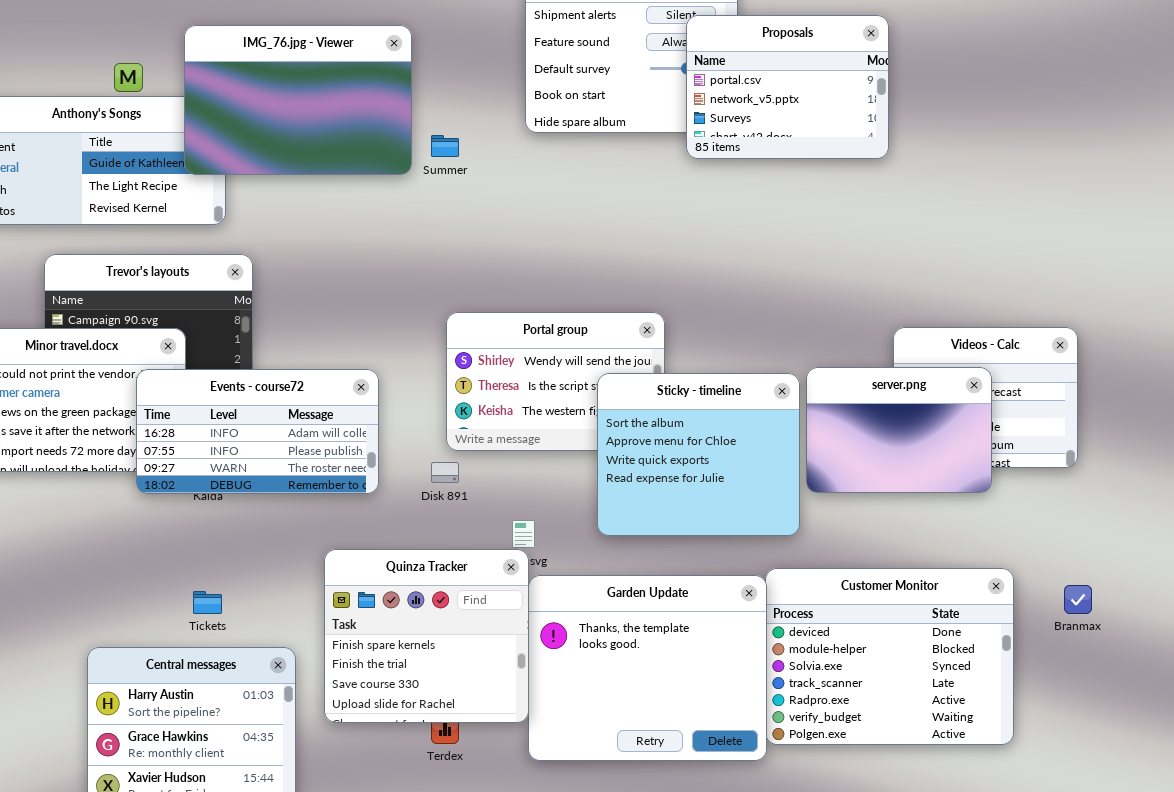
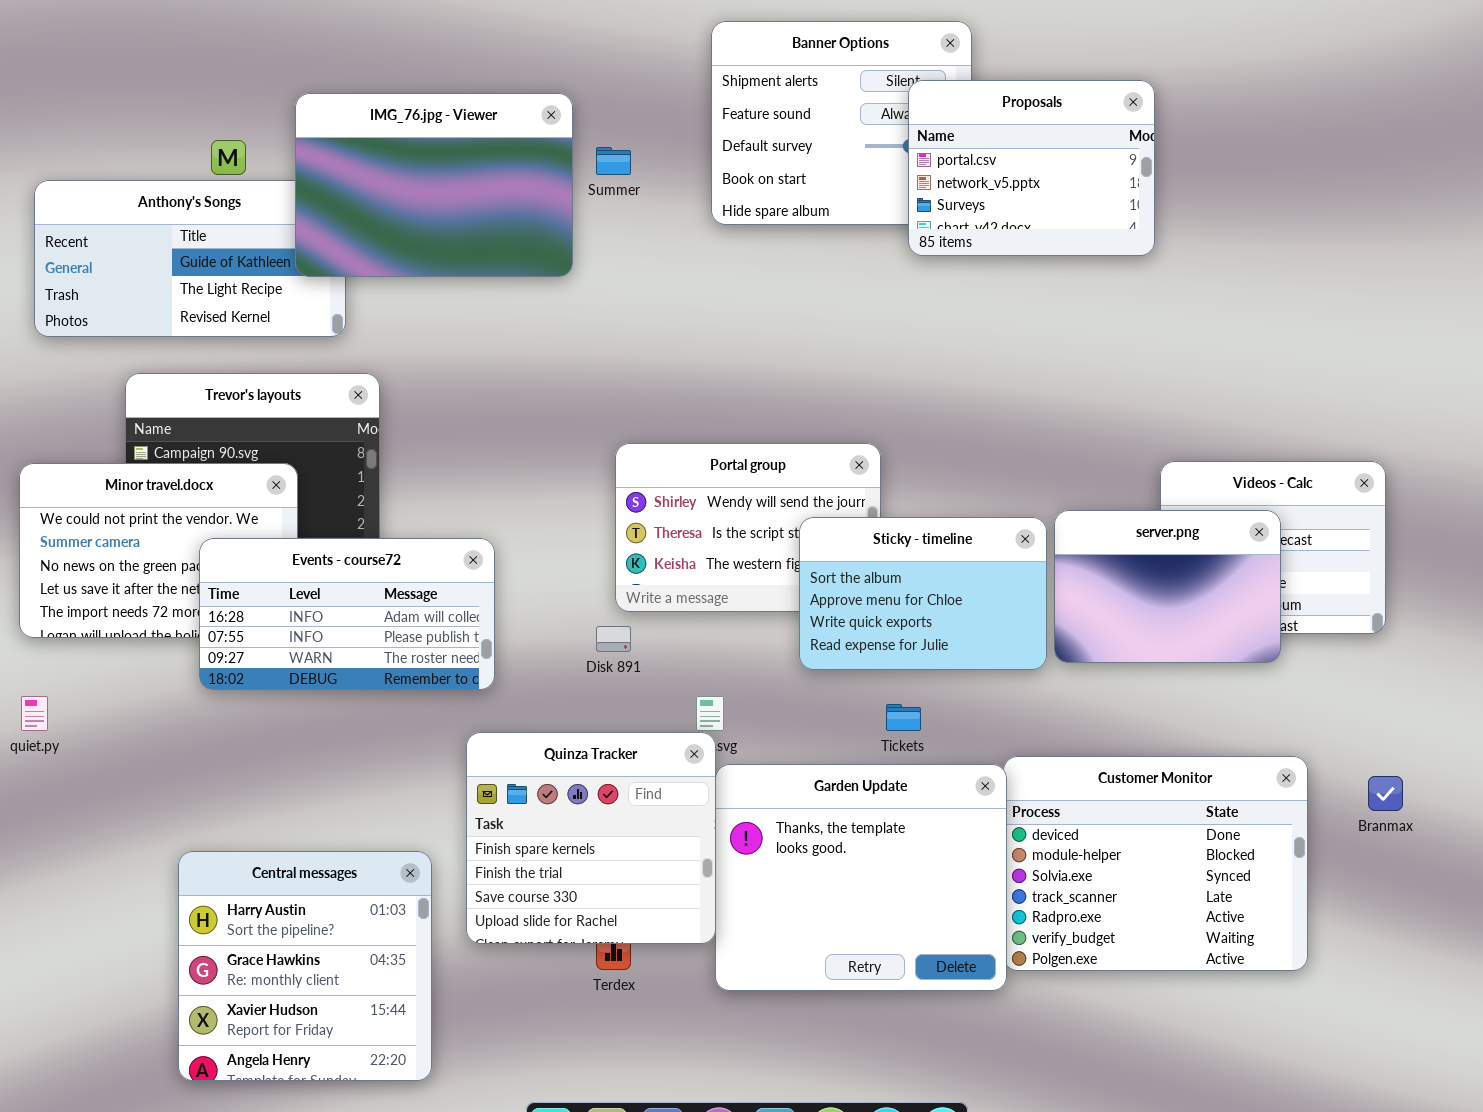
Summer: [431,135,459,157] -> [596,147,631,175], moved
Events - course72: [136,369,379,494] -> [199,538,495,690], moved
Sticky - timeline: [597,373,800,536] -> [799,517,1047,670], resized
Tickets: [193,591,222,614] -> [886,704,921,731], moved

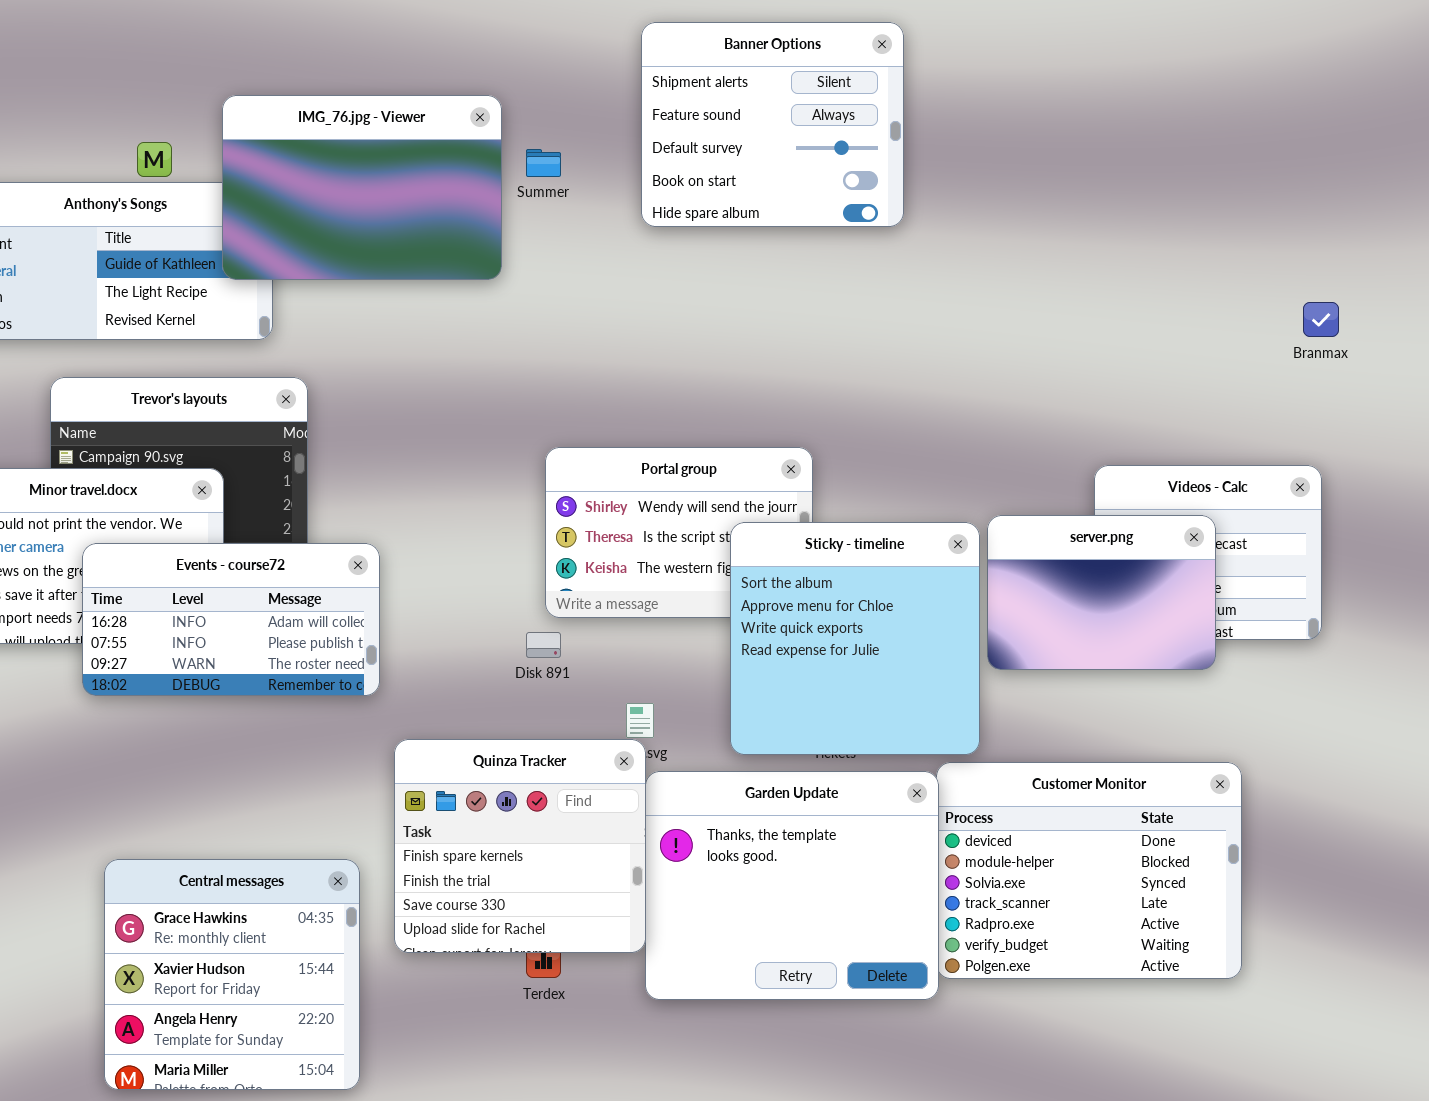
Proposals: [908,80,1155,256] -> none, closed
Sticky - timeline: [799,517,1047,670] -> [730,522,980,755], resized
Events - course72: [199,538,495,690] -> [82,543,380,696], moved
Branmax: [1368,776,1403,811] -> [1303,302,1339,337], moved
Central messages: [178,851,432,1081] -> [104,859,360,1090], scrolled down 1 row

